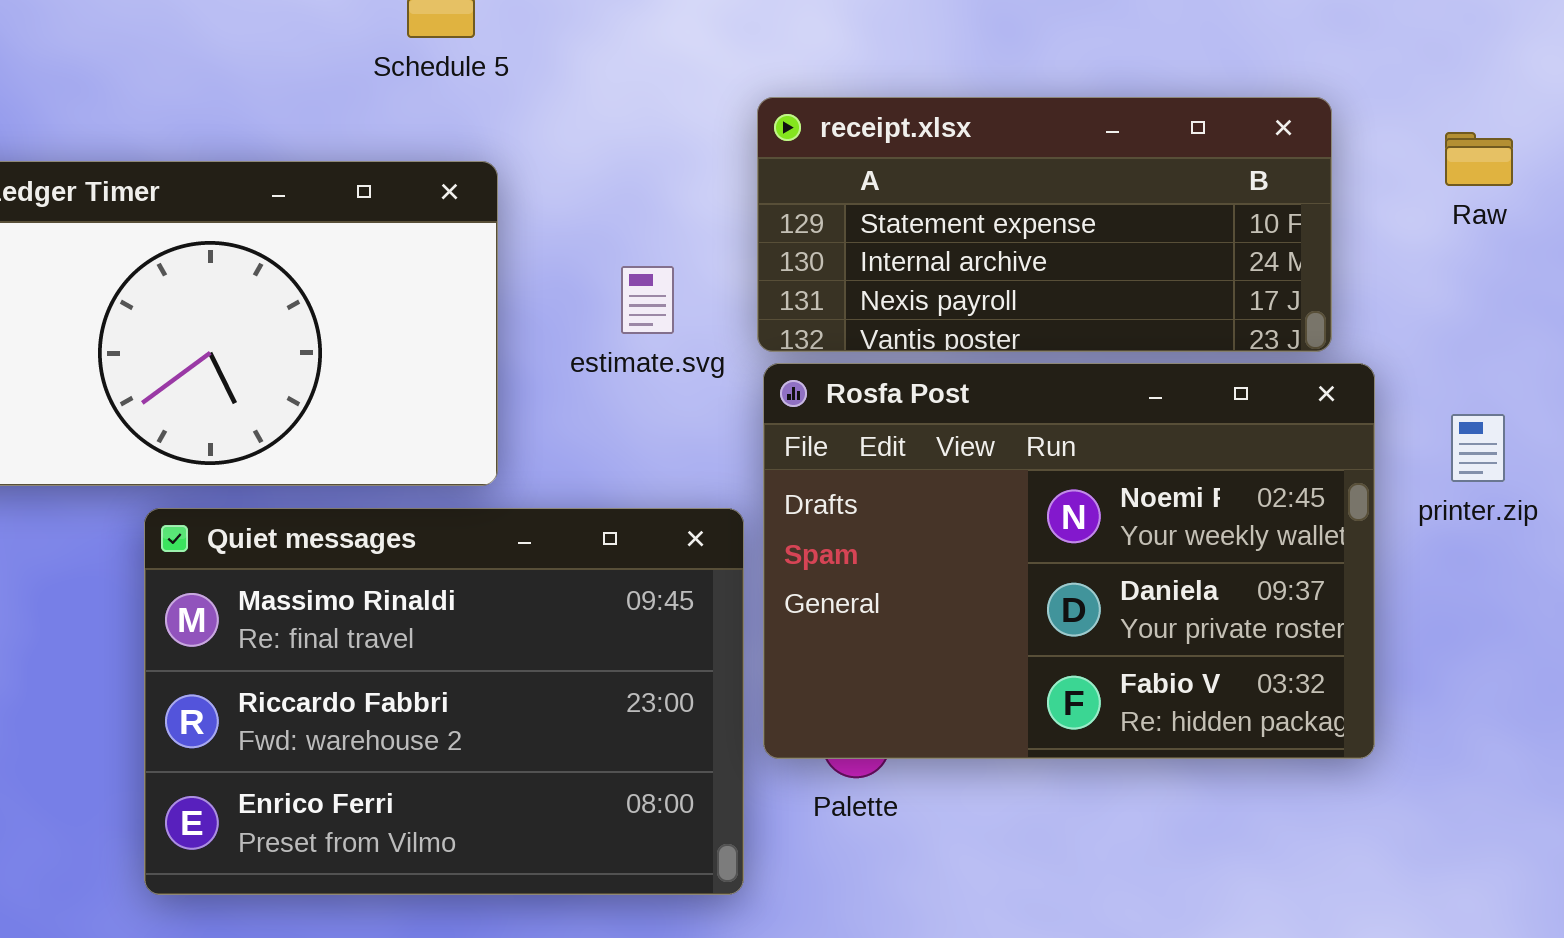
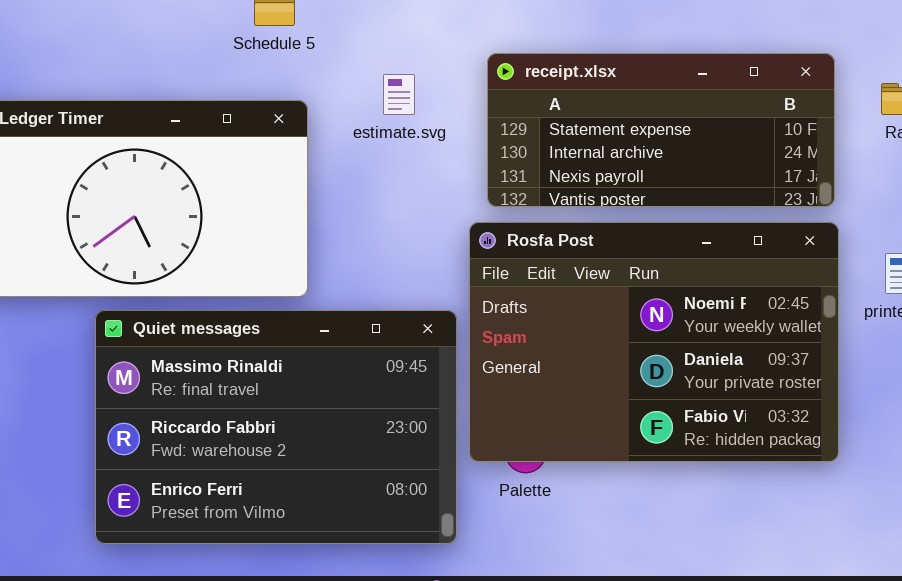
receipt.xlsx: [757,97,1332,352] -> [487,53,835,207], moved
estimate.svg: [621,266,674,334] -> [383,74,415,115], moved

